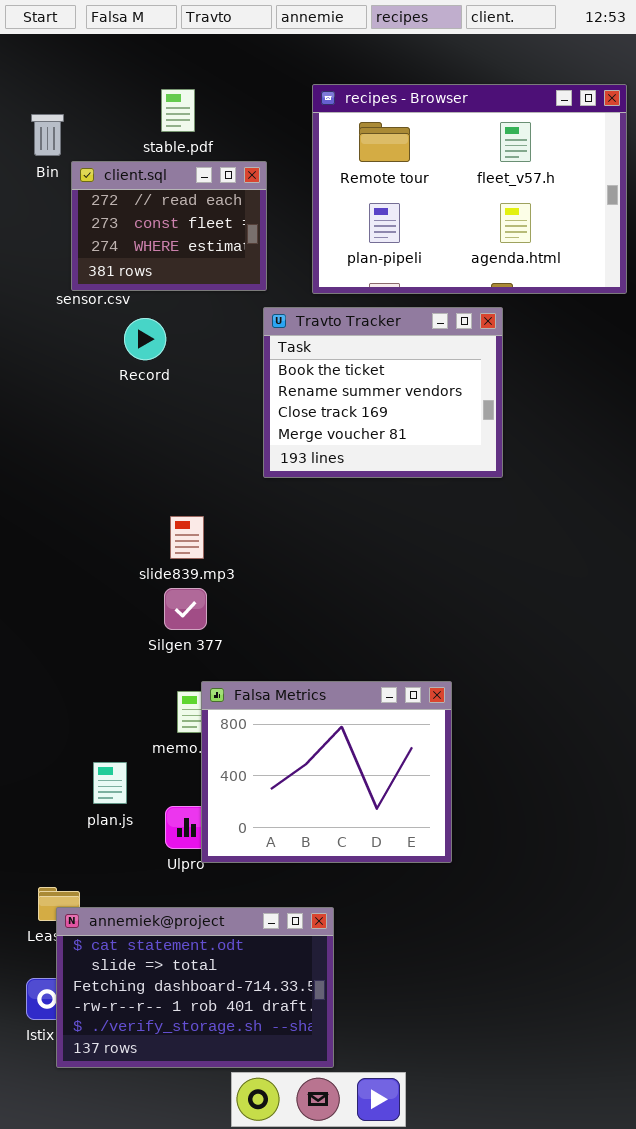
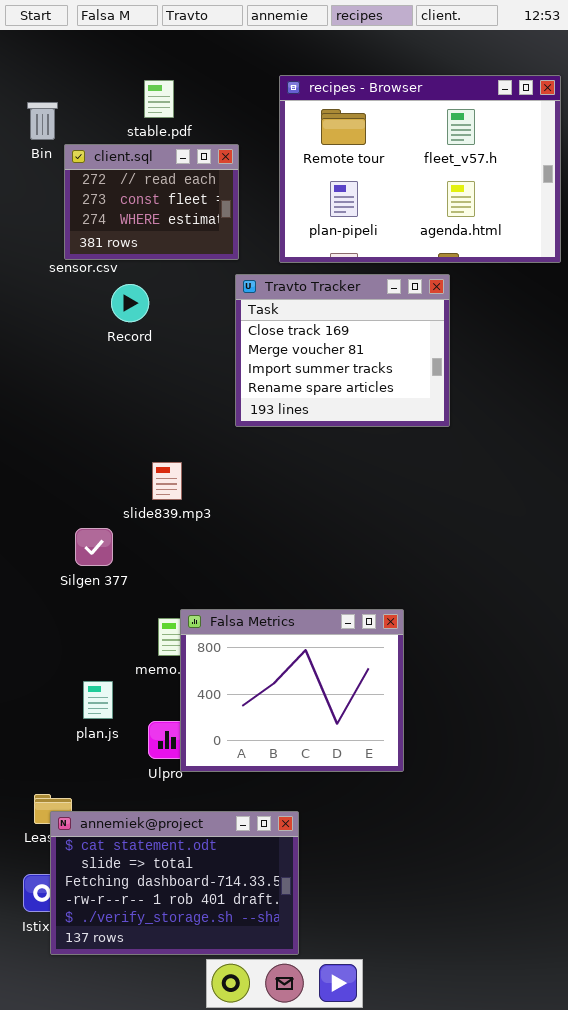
Travto Tracker: [263,307,503,478] -> [235,274,450,427], scrolled down 2 rows
Silgen 377: [164,588,207,630] -> [75,528,113,566], moved

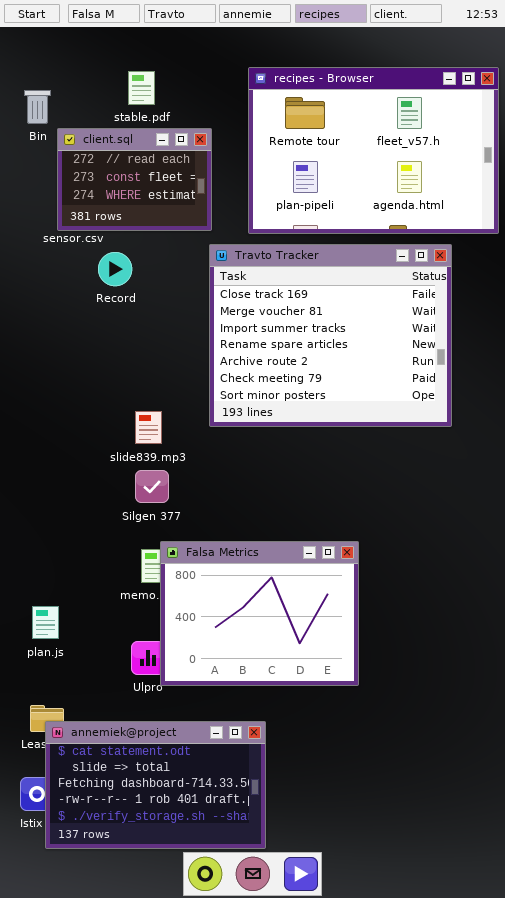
Travto Tracker: [235,274,450,427] -> [209,244,452,427], resized
Silgen 377: [75,528,113,566] -> [135,470,169,503], moved
plan.js: [83,681,113,719] -> [32,606,59,639], moved

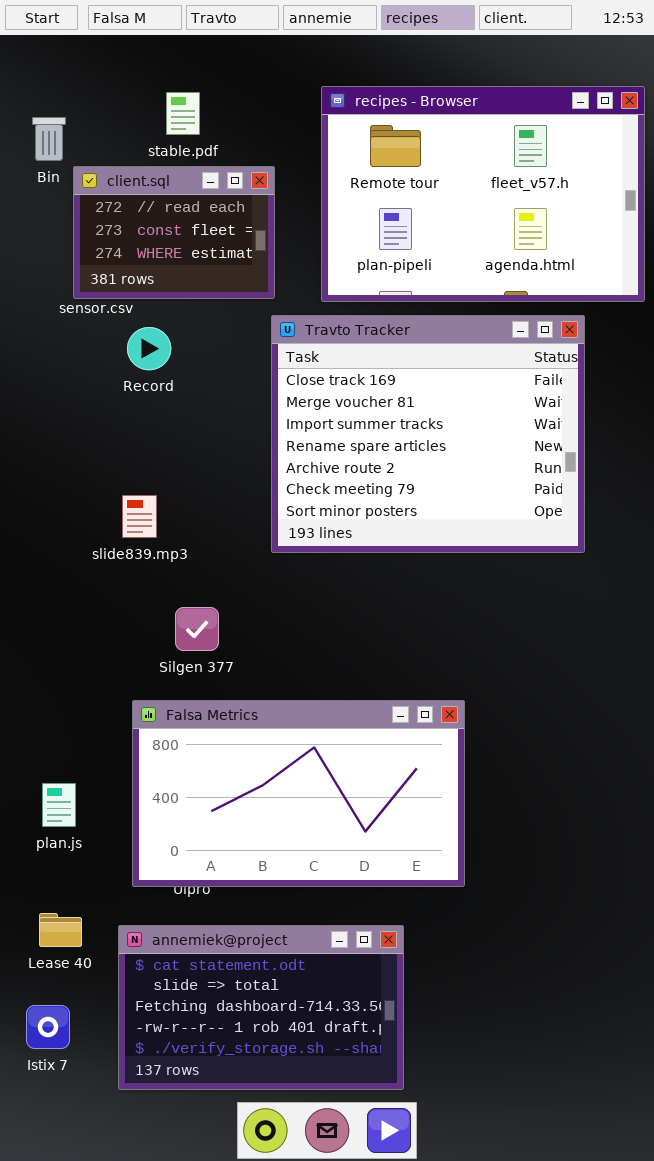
slide839.mp3: [135,411,162,444] -> [122,495,157,538], moved
Falsa Metrics: [160,541,359,686] -> [132,700,465,887], resized
annemiek@project: [45,721,266,849] -> [118,925,404,1090], moved

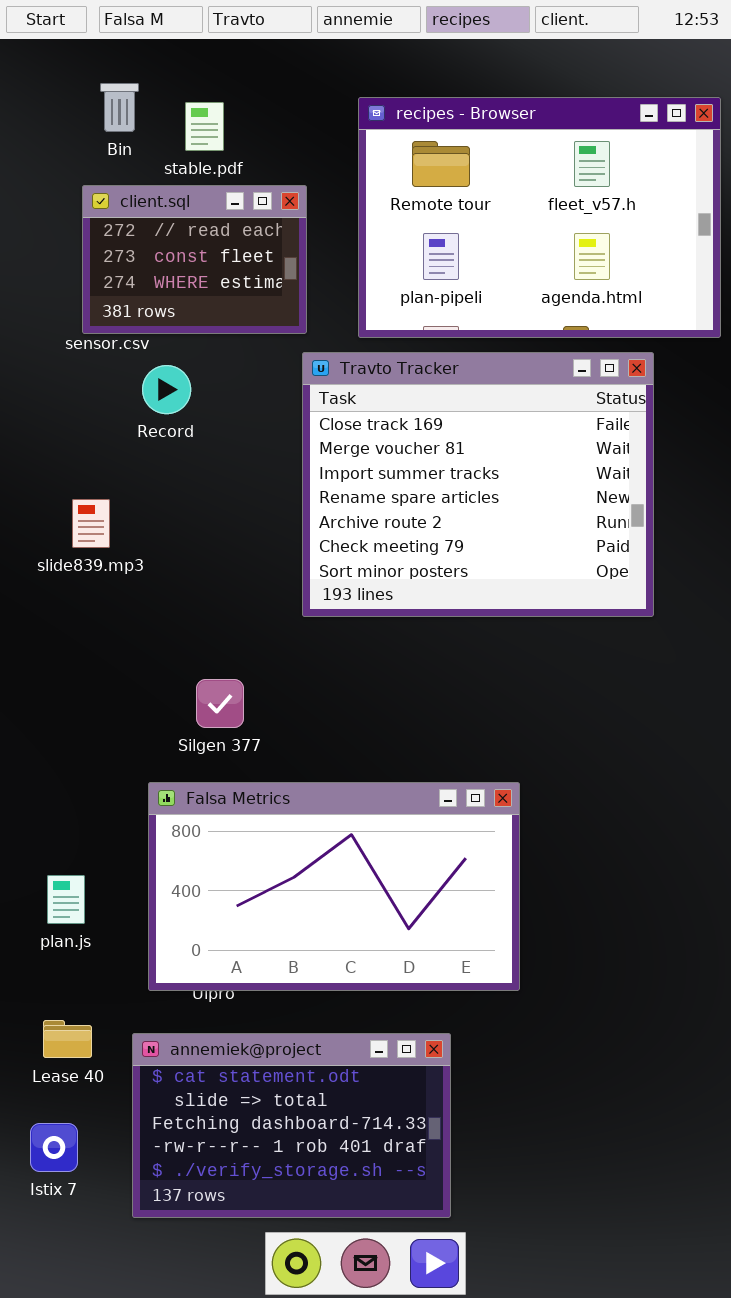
Bin: [32,117,66,161] -> [100,83,139,132], moved
slide839.mp3: [122,495,157,538] -> [72,499,110,548], moved

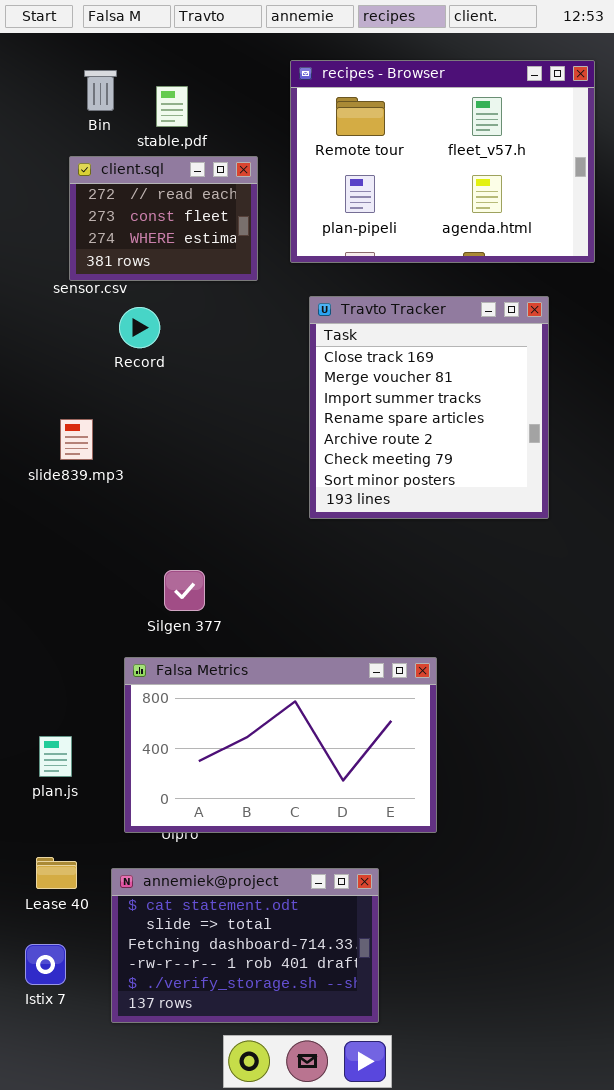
recipes - Browser: [358,97,721,338] -> [290,60,595,263], moved
Travto Tracker: [302,352,654,617] -> [309,296,549,519], resized

